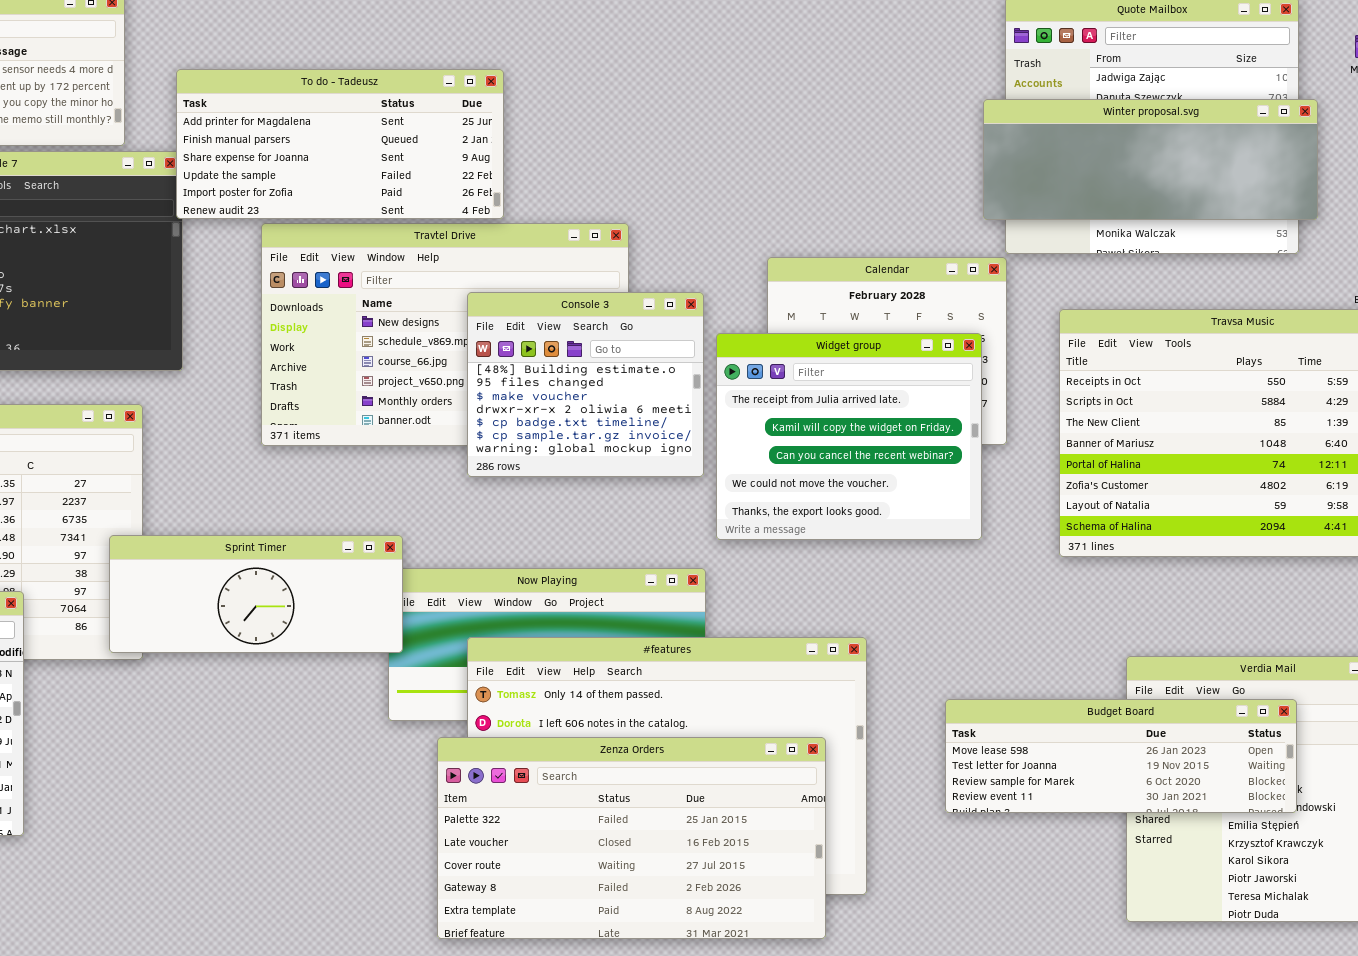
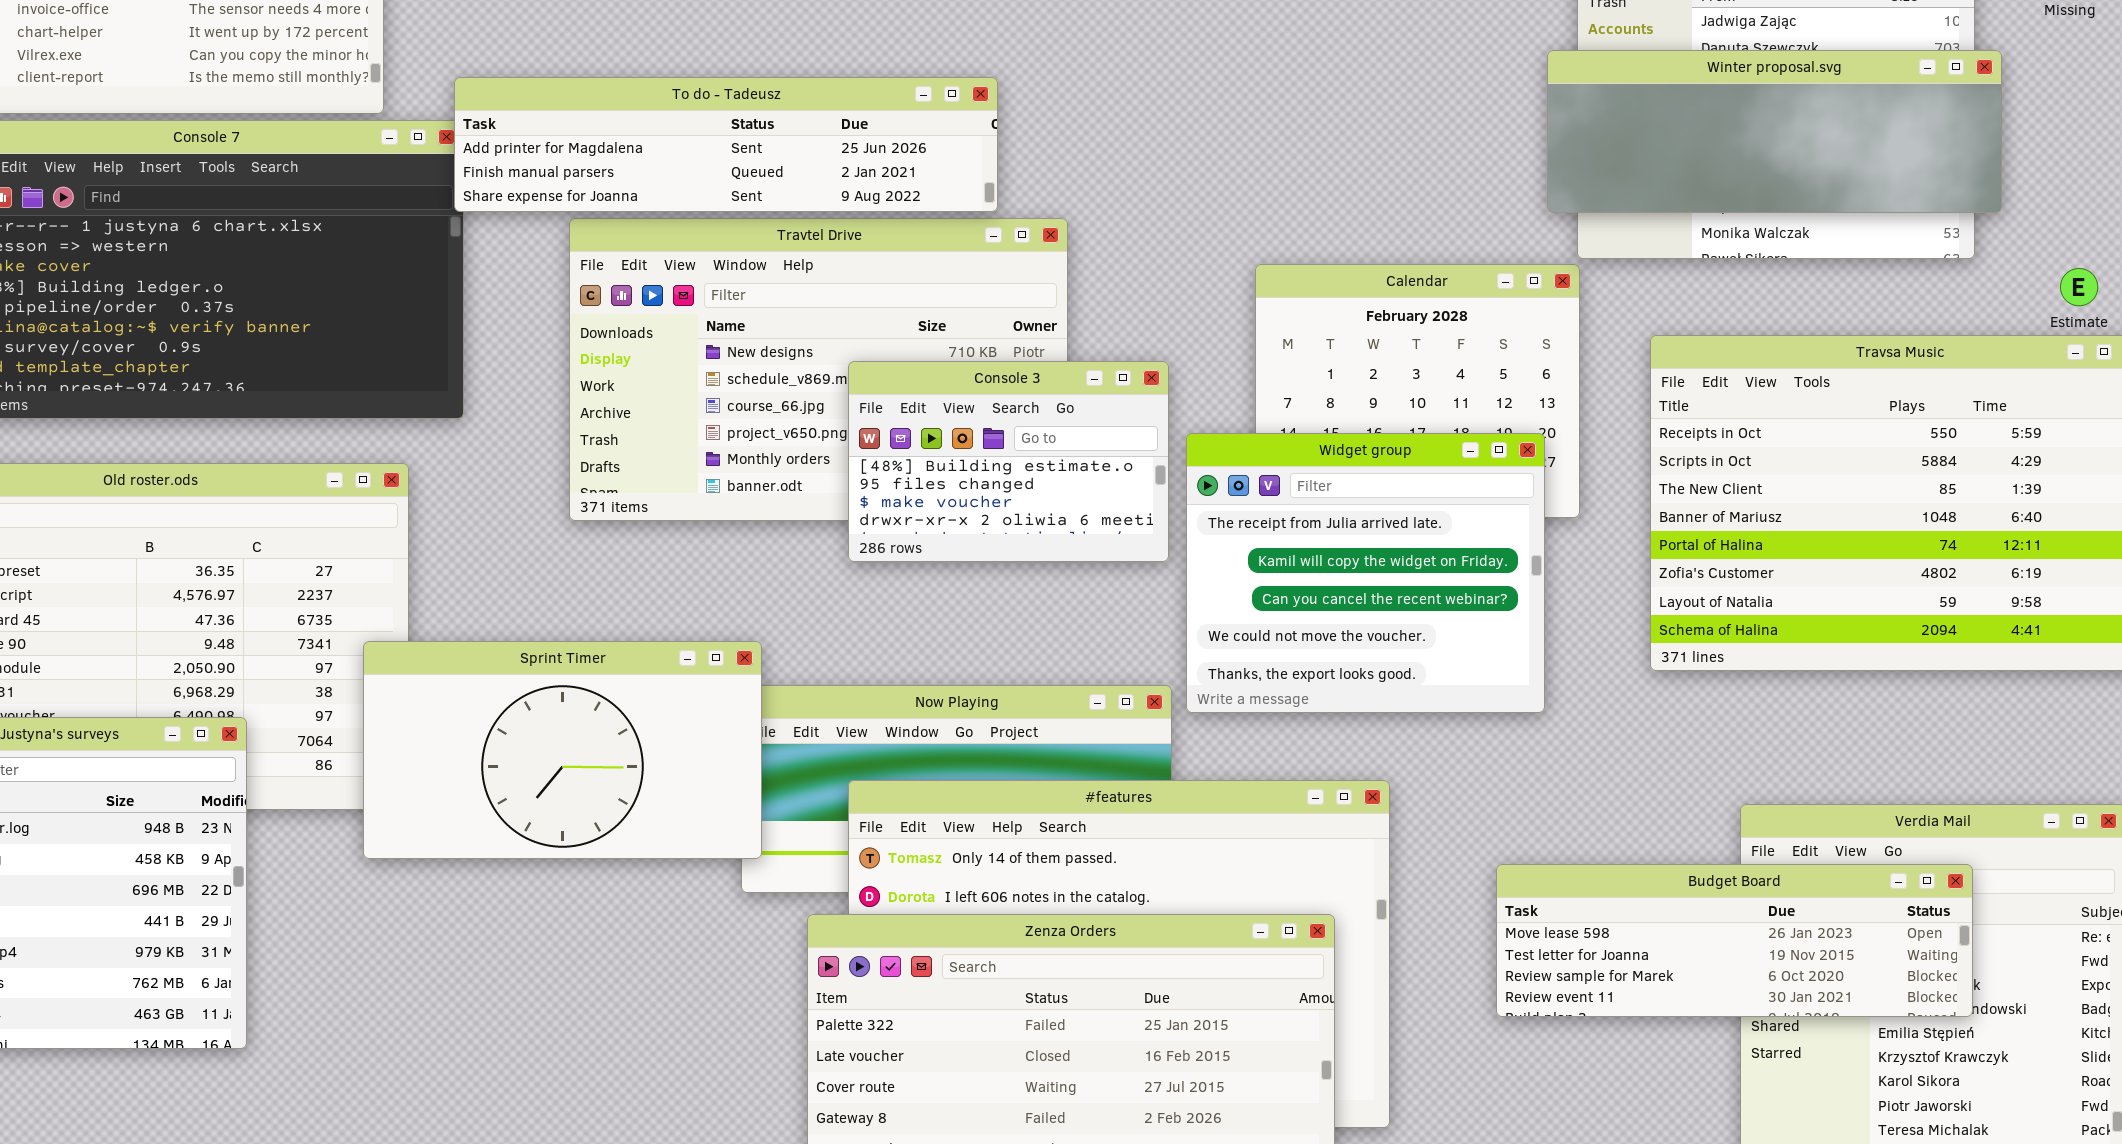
To do - Tadeusz: [176,69,504,219] -> [454,77,998,212], resized
Console 3: [467,292,704,477] -> [848,361,1169,562], resized
Widget group: [716,333,982,540] -> [1186,433,1545,713], moved
Sprint Timer: [109,535,403,653] -> [363,641,762,859], resized

